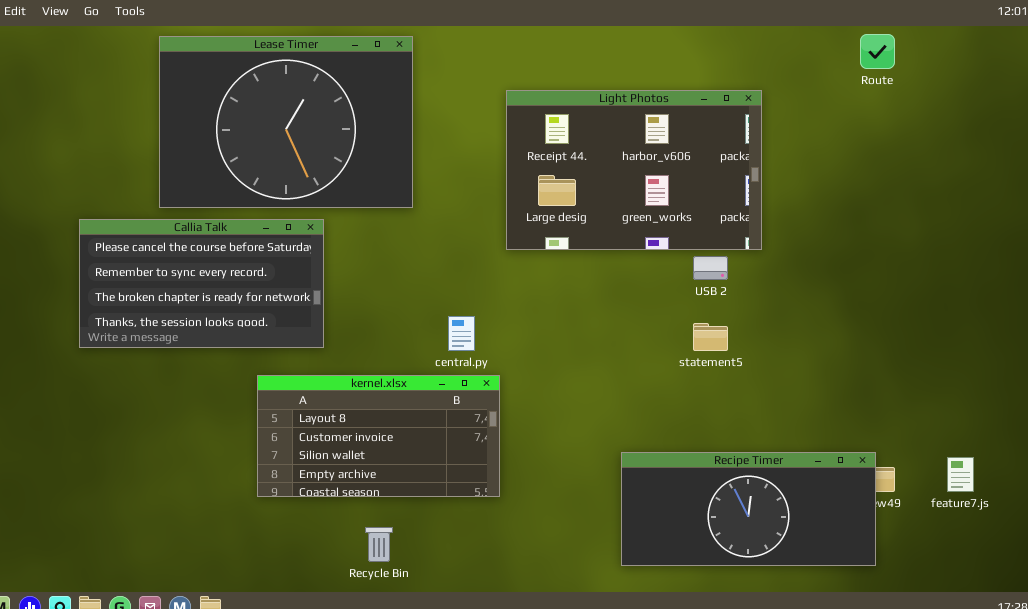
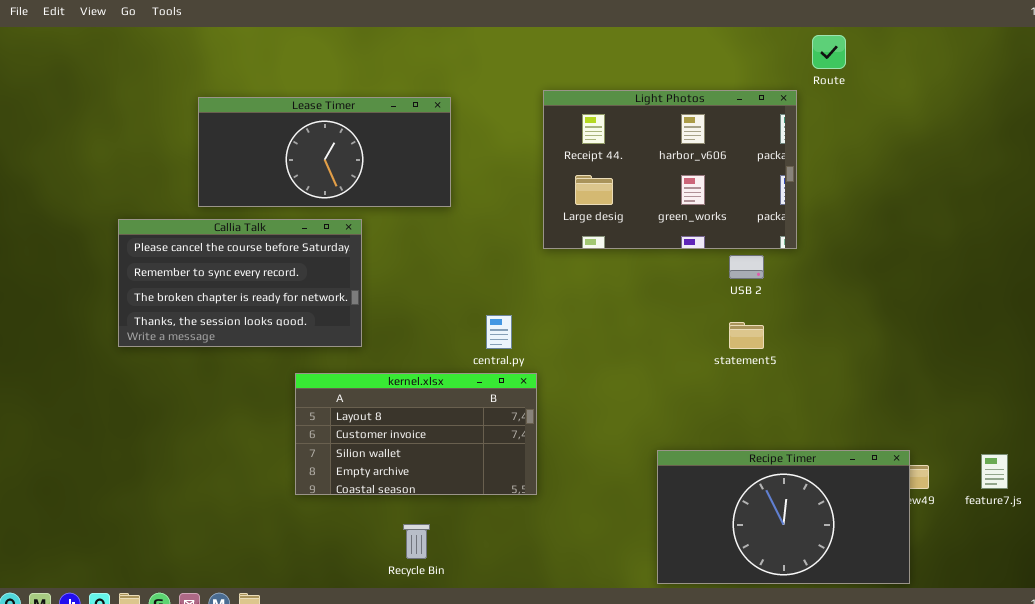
Route: [860,34,895,69] -> [812,35,846,69], moved
Lease Timer: [159,36,413,208] -> [198,97,451,207], resized
Recipe Timer: [621,452,876,566] -> [657,450,910,584], resized

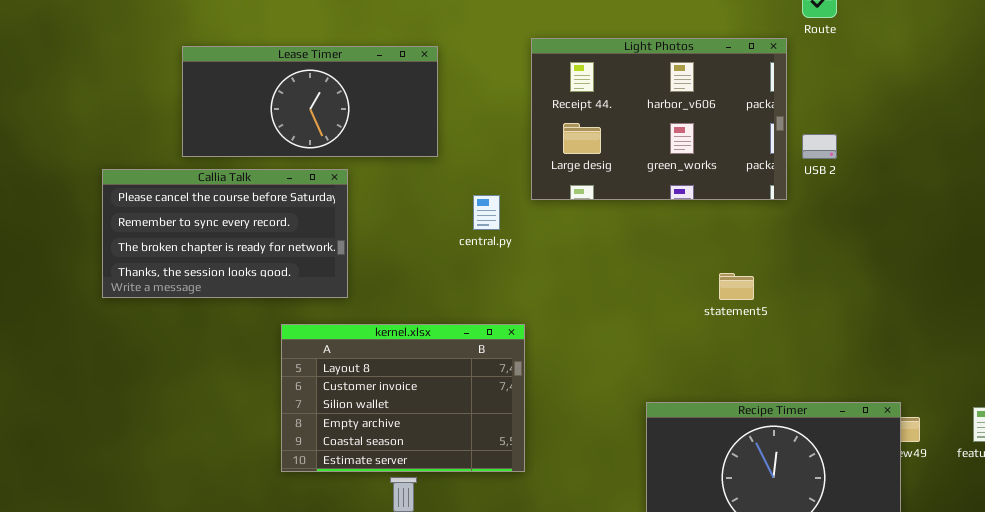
USB 2: [729,255,764,279] -> [802,134,837,159], moved
central.py: [486,315,512,349] -> [473,195,500,230], moved
kernel.xlsx: [295,373,537,495] -> [281,324,525,472], resized

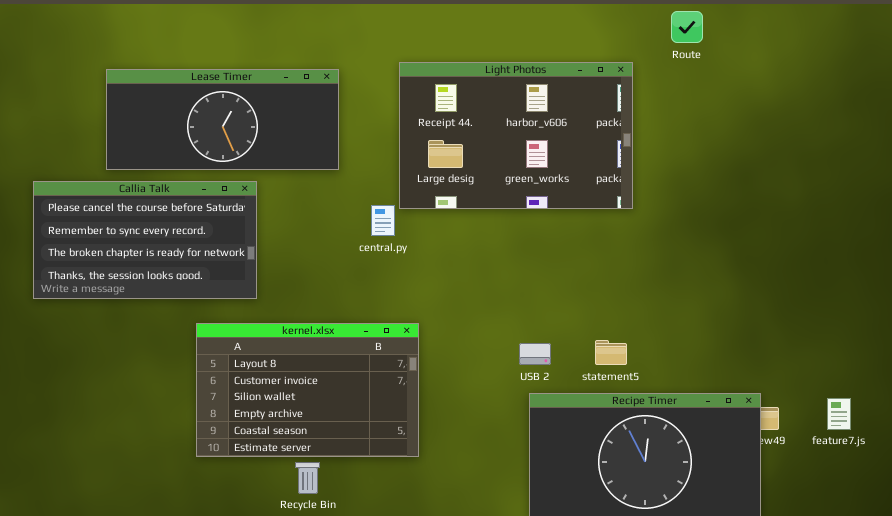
Light Photos: [531,38,787,200] -> [399,62,633,209], moved
USB 2: [802,134,837,159] -> [519,343,551,365], moved
statement5: [719,273,754,300] -> [595,340,627,365], moved

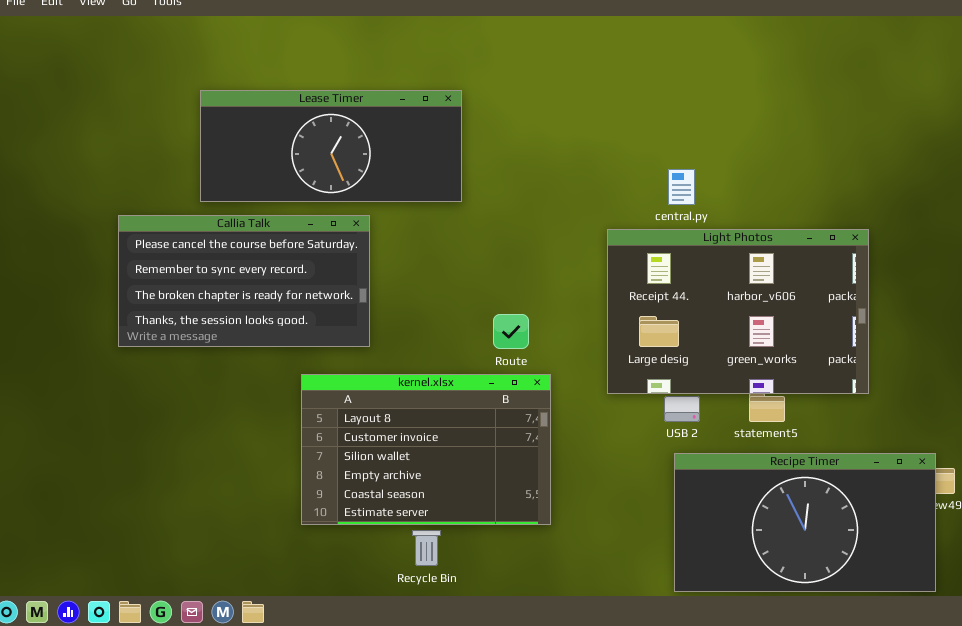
Route: [671,11,703,43] -> [493,314,529,349], moved
Light Photos: [399,62,633,209] -> [607,229,869,394], moved
central.py: [371,205,395,236] -> [668,169,695,205], moved

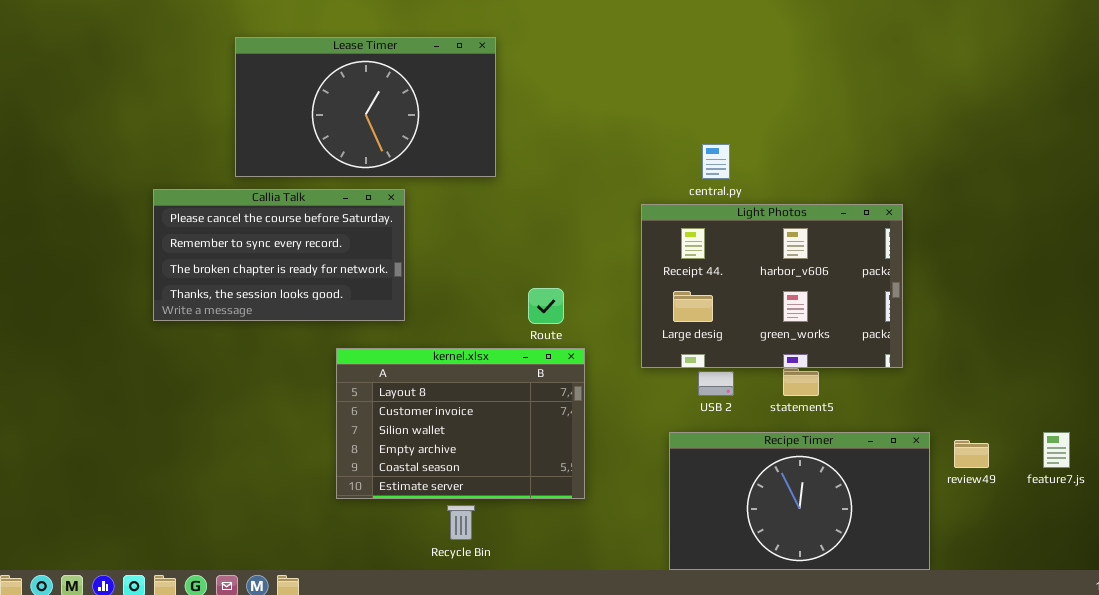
Lease Timer: [200,90,462,202] -> [235,37,496,177], resized
Recipe Timer: [674,453,936,592] -> [669,432,930,570], moved

